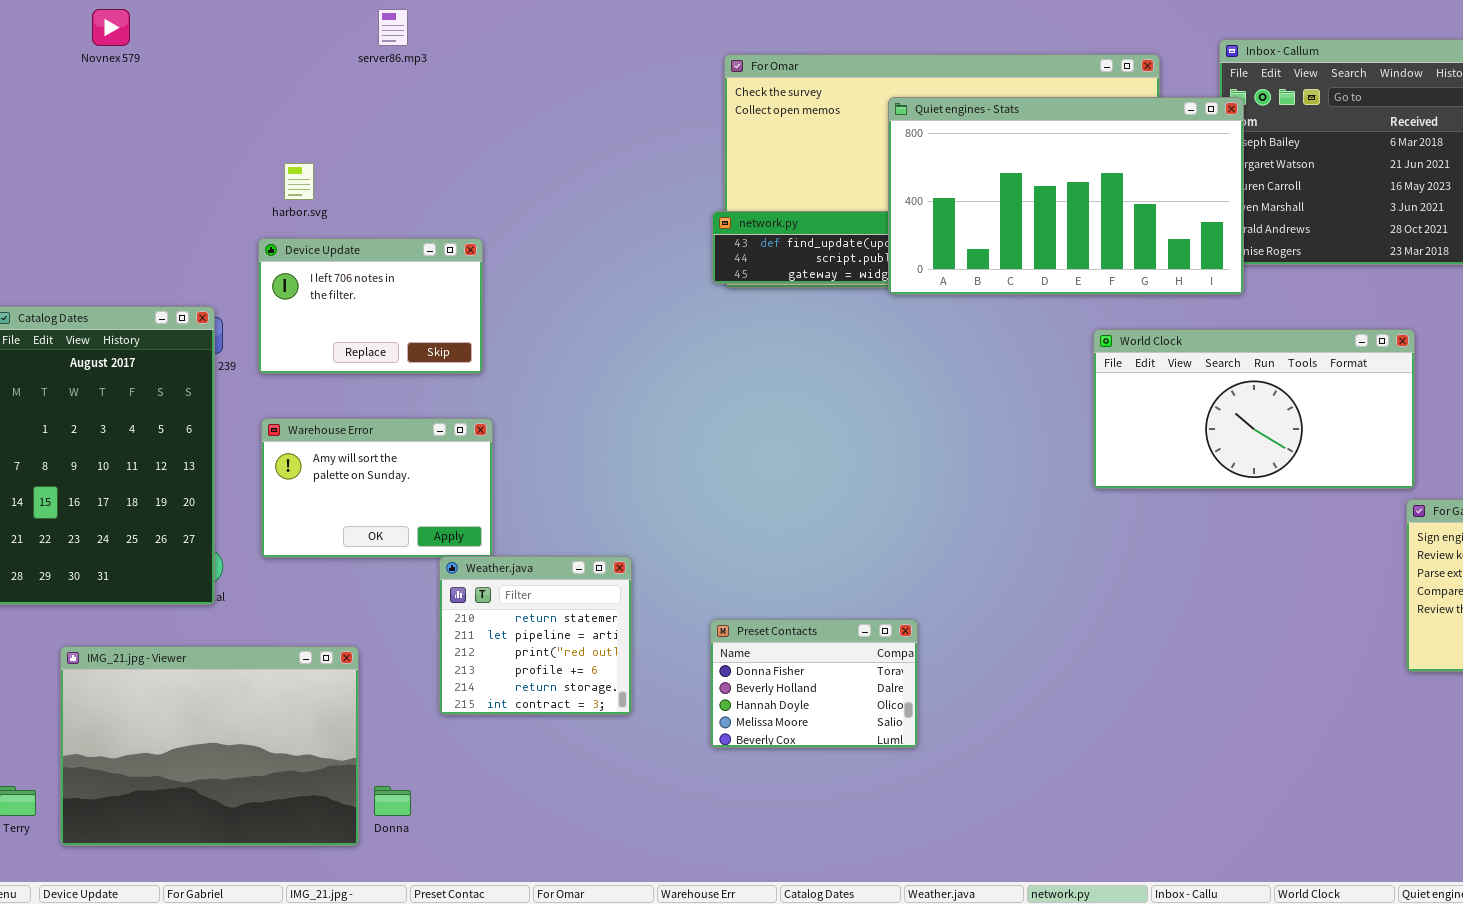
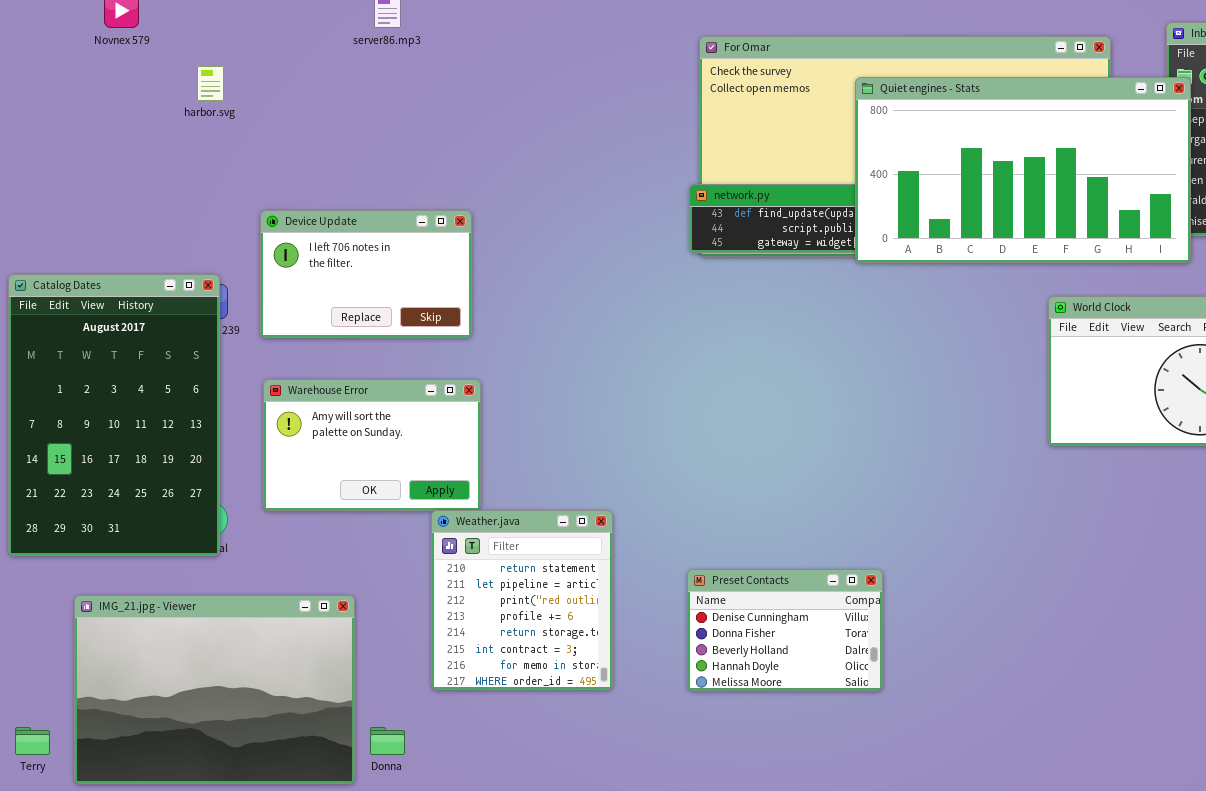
harbor.svg: [284,163,314,200] -> [197,66,224,101], moved
Weather.java: [439,556,632,715] -> [431,510,613,690], resized
Preset Contacts: [710,619,918,748] -> [687,569,883,691], scrolled up 1 row

